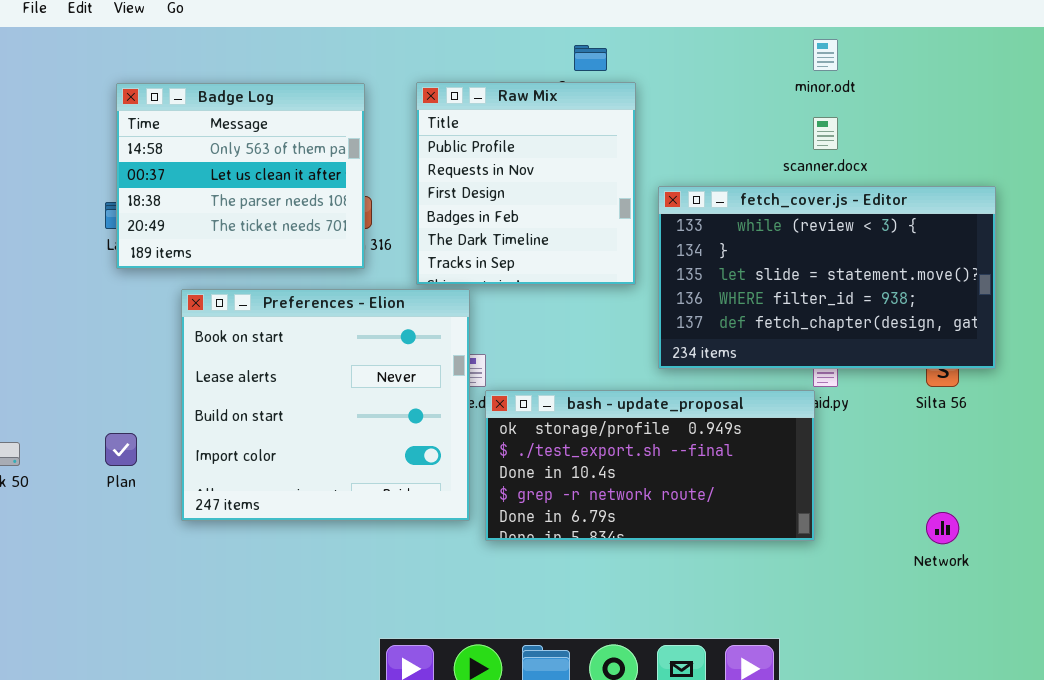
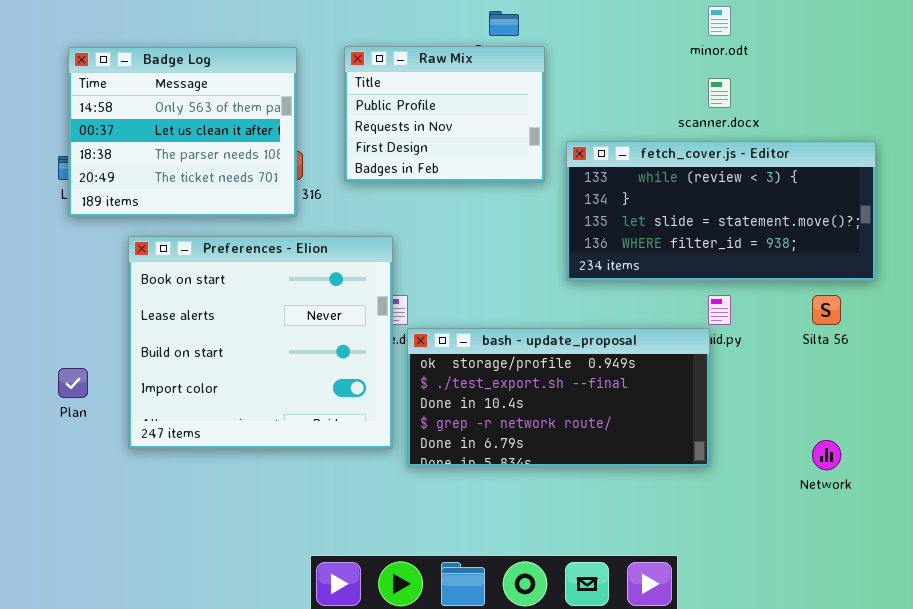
Raw Mix: [416,82,636,285] -> [344,46,545,182], resized
fetch_cover.js - Editor: [658,186,996,369] -> [566,141,876,281], resized

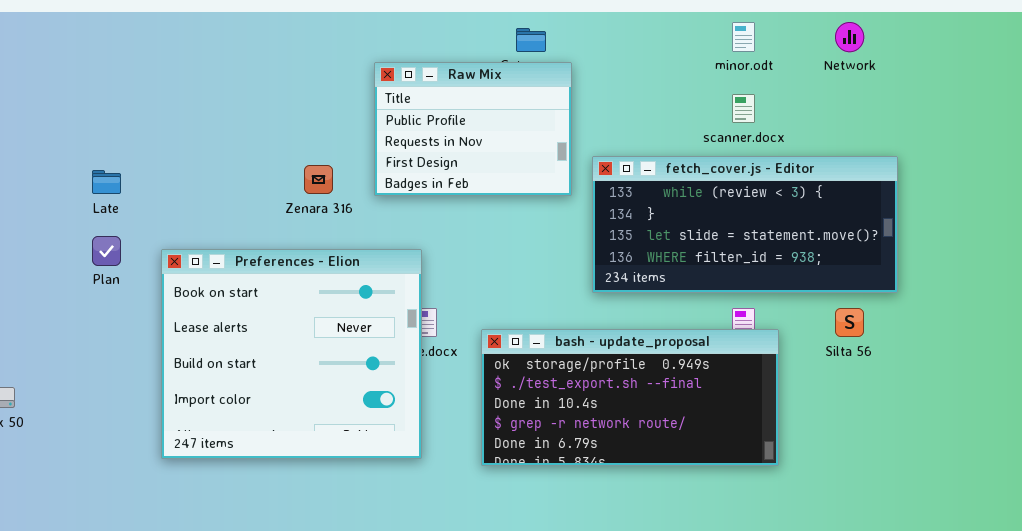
Badge Log: [68,47,297,217] -> none, closed
bash - update_proposal: [407,328,710,467] -> [481,329,779,466], moved
Plan: [58,368,88,398] -> [92,236,121,266], moved
Network: [812,440,841,470] -> [835,22,864,52], moved

